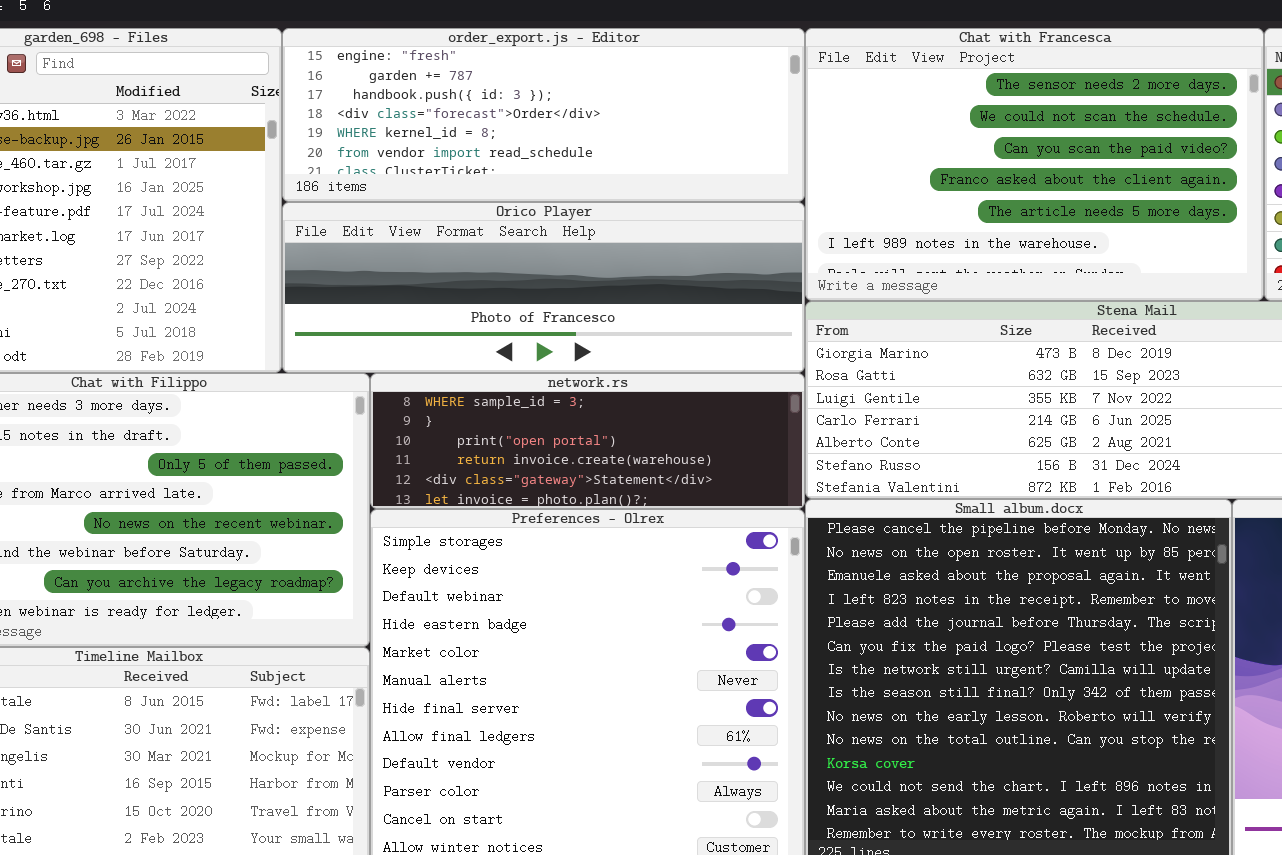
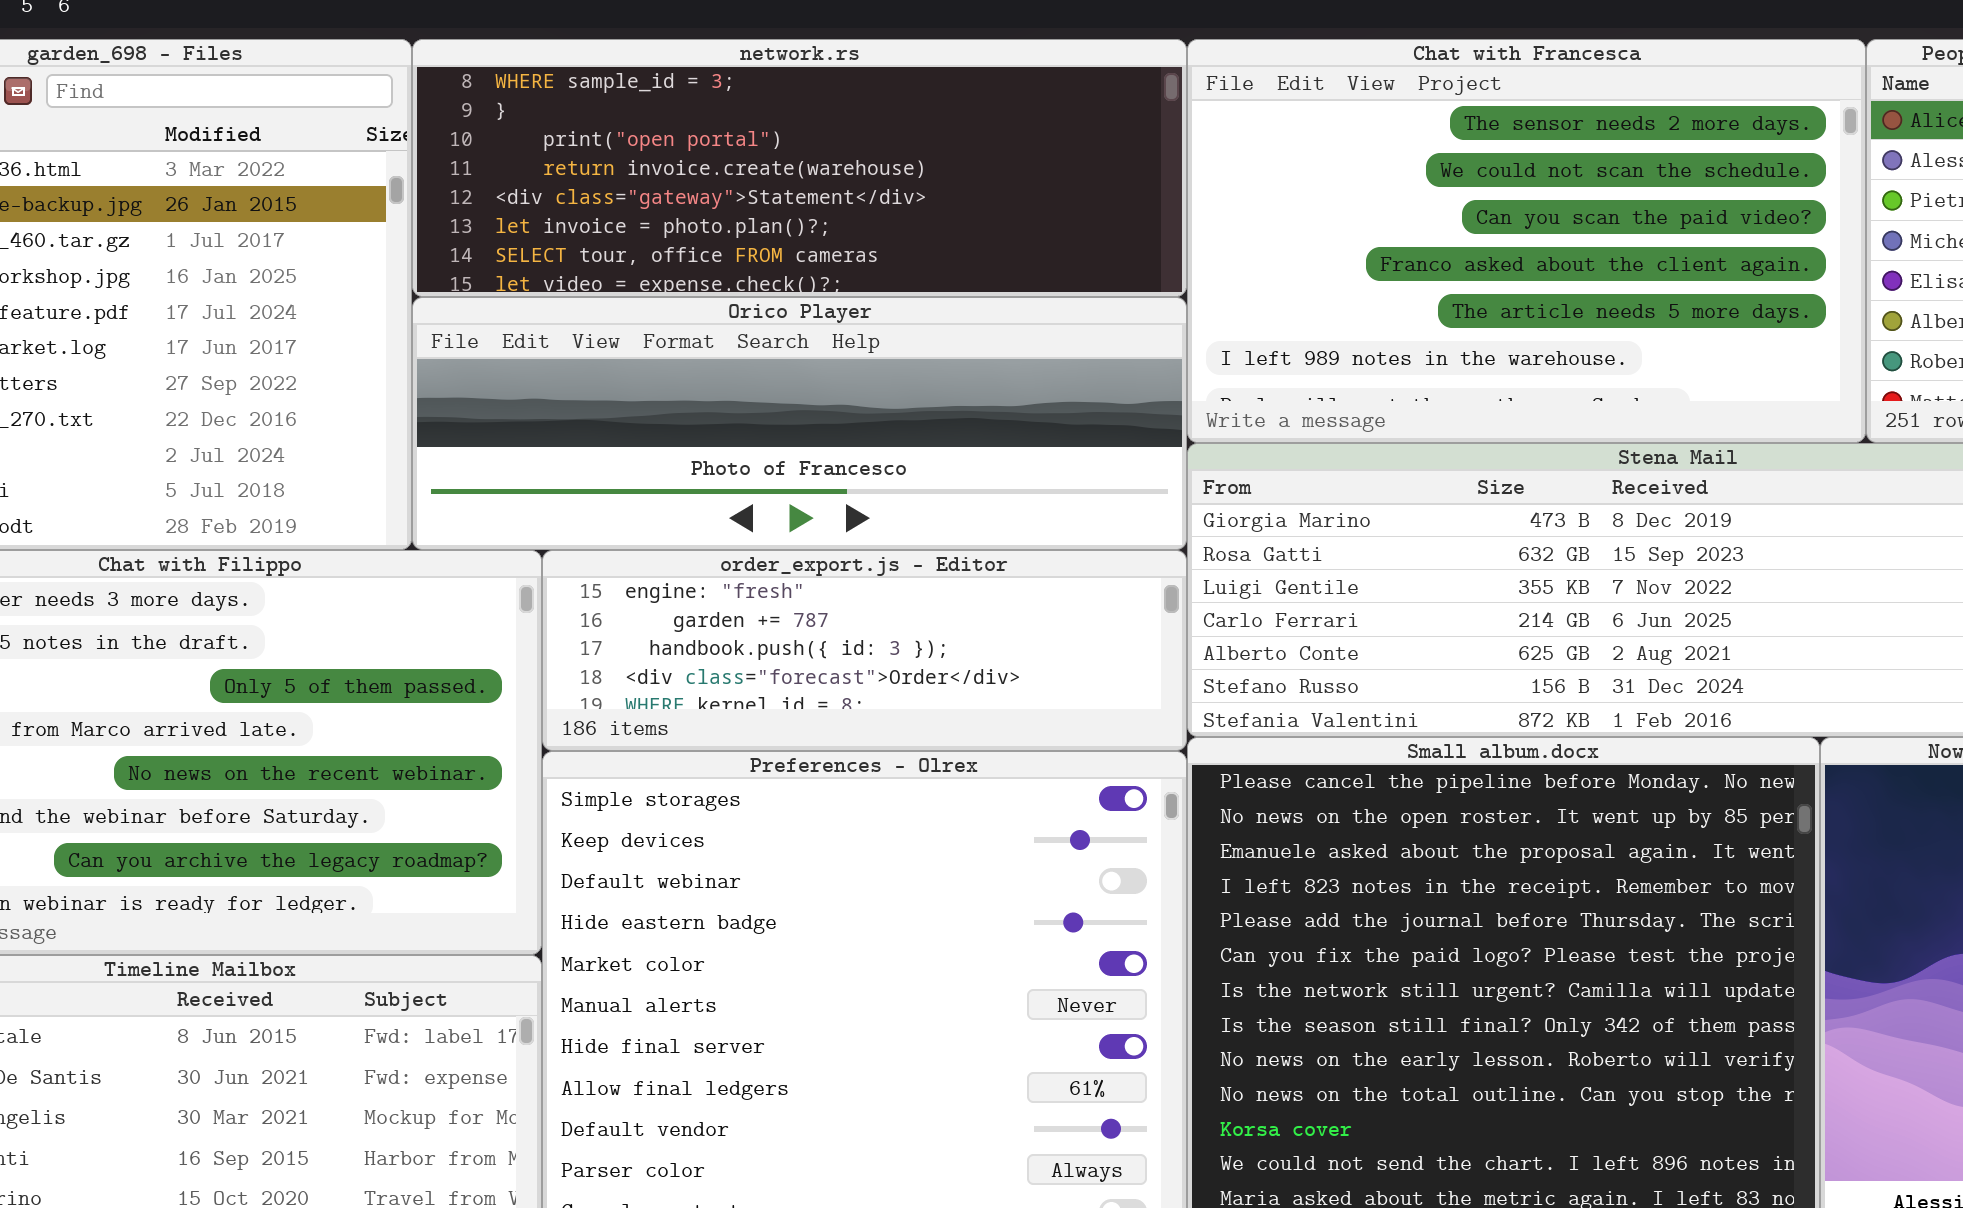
order_export.js - Editor: [282,28,805,202] -> [542,550,1187,751], moved, resized
network.rs: [370,373,805,509] -> [412,39,1187,297], moved, resized

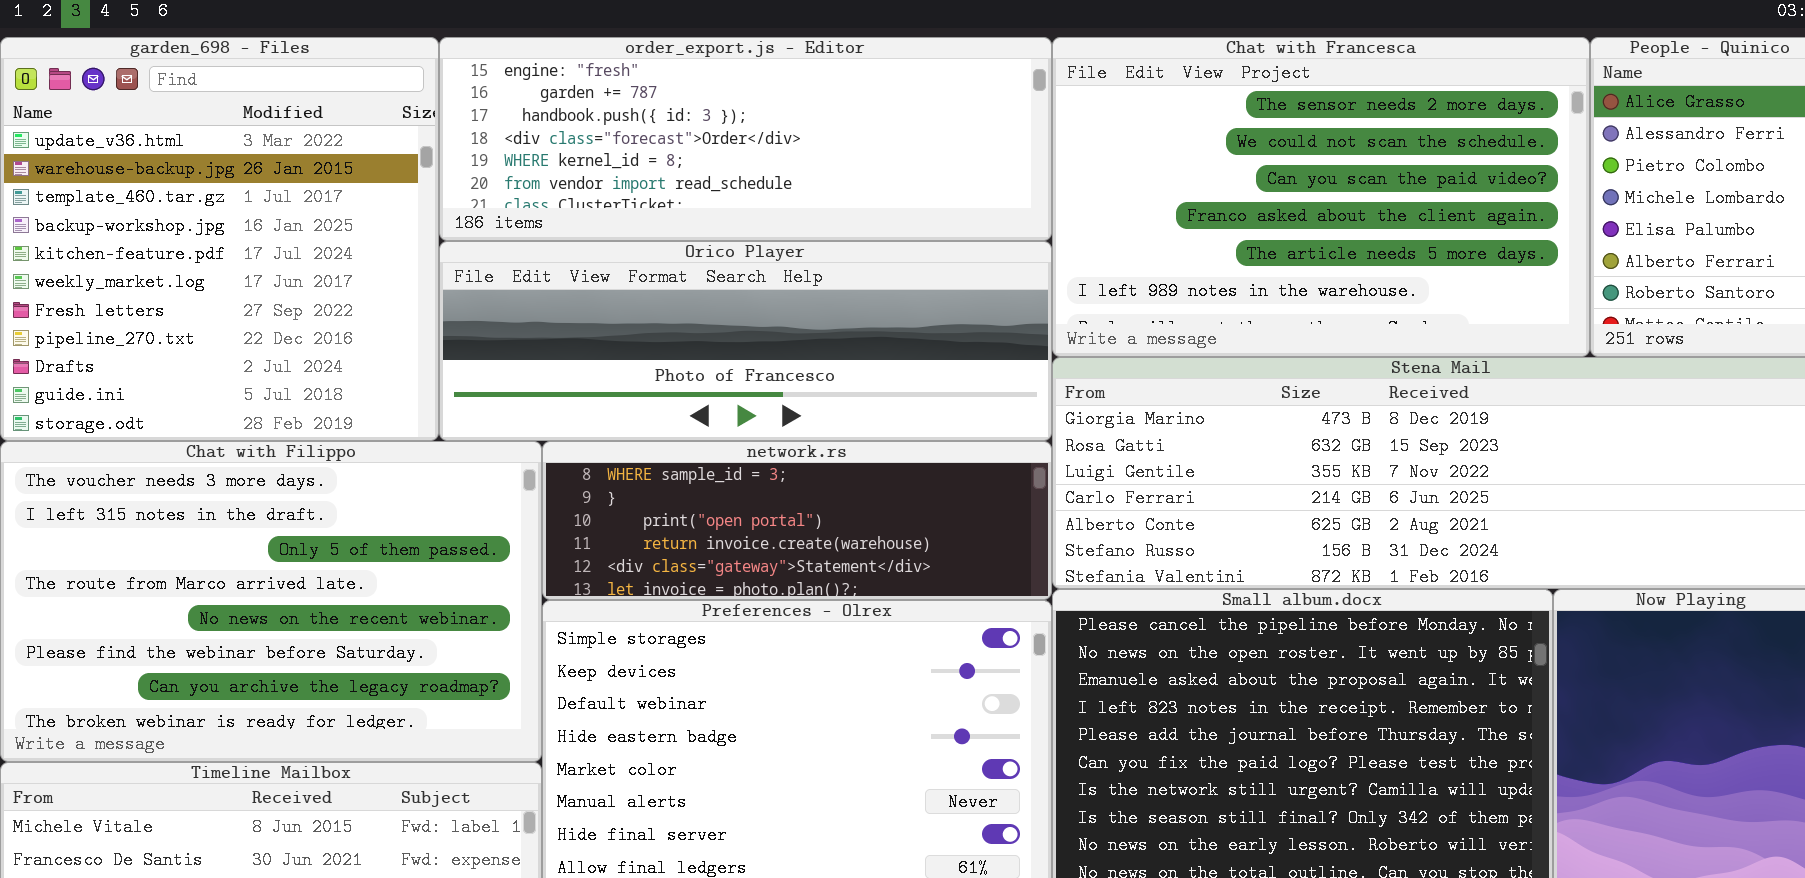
network.rs: [412,39,1187,297] -> [542,441,1052,600], moved, resized
order_export.js - Editor: [542,550,1187,751] -> [439,37,1052,241], moved, resized

